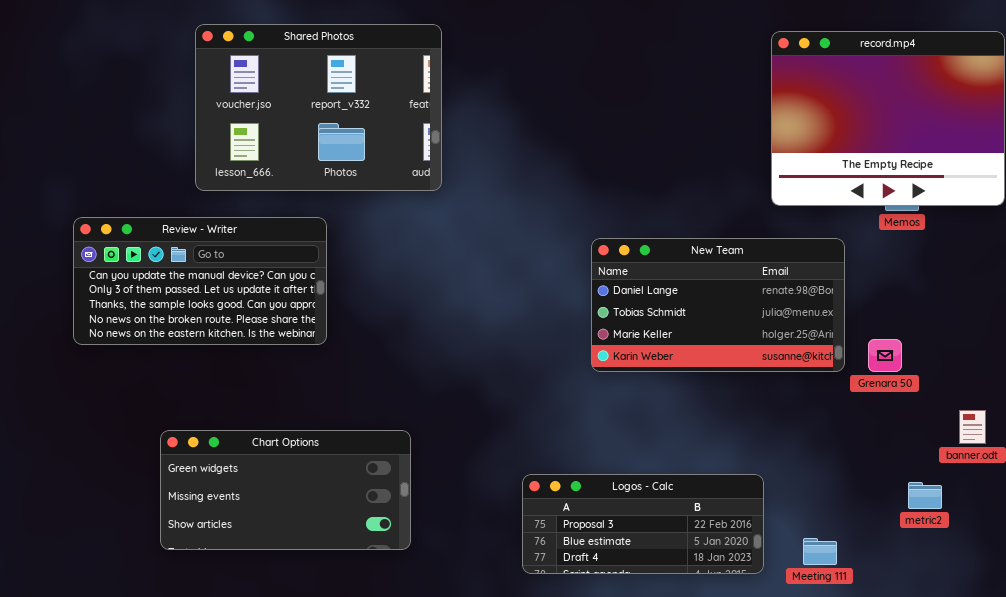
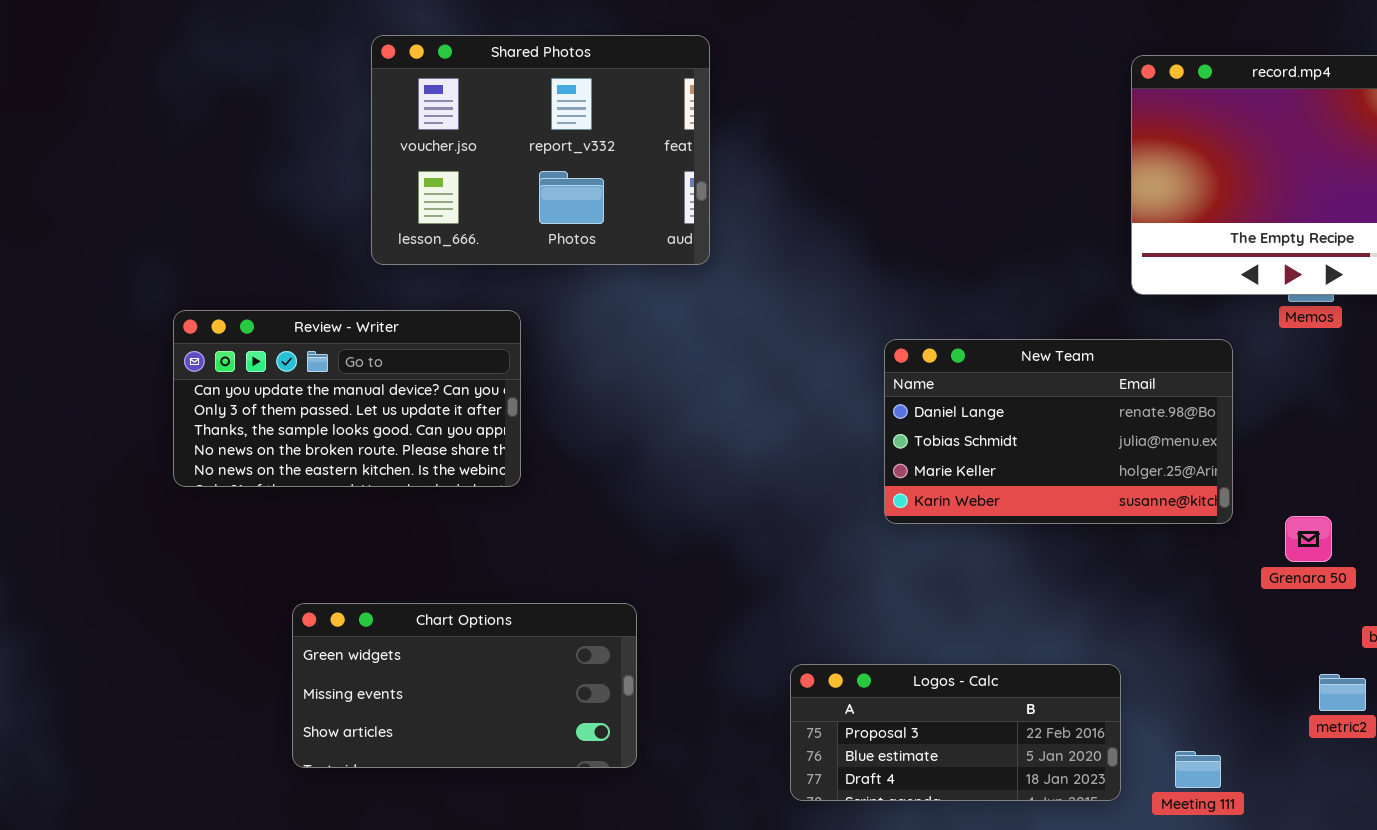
Shared Photos: [195,24,442,191] -> [371,35,710,265], moved
Grenara 50: [868,339,902,372] -> [1285,516,1332,562], moved

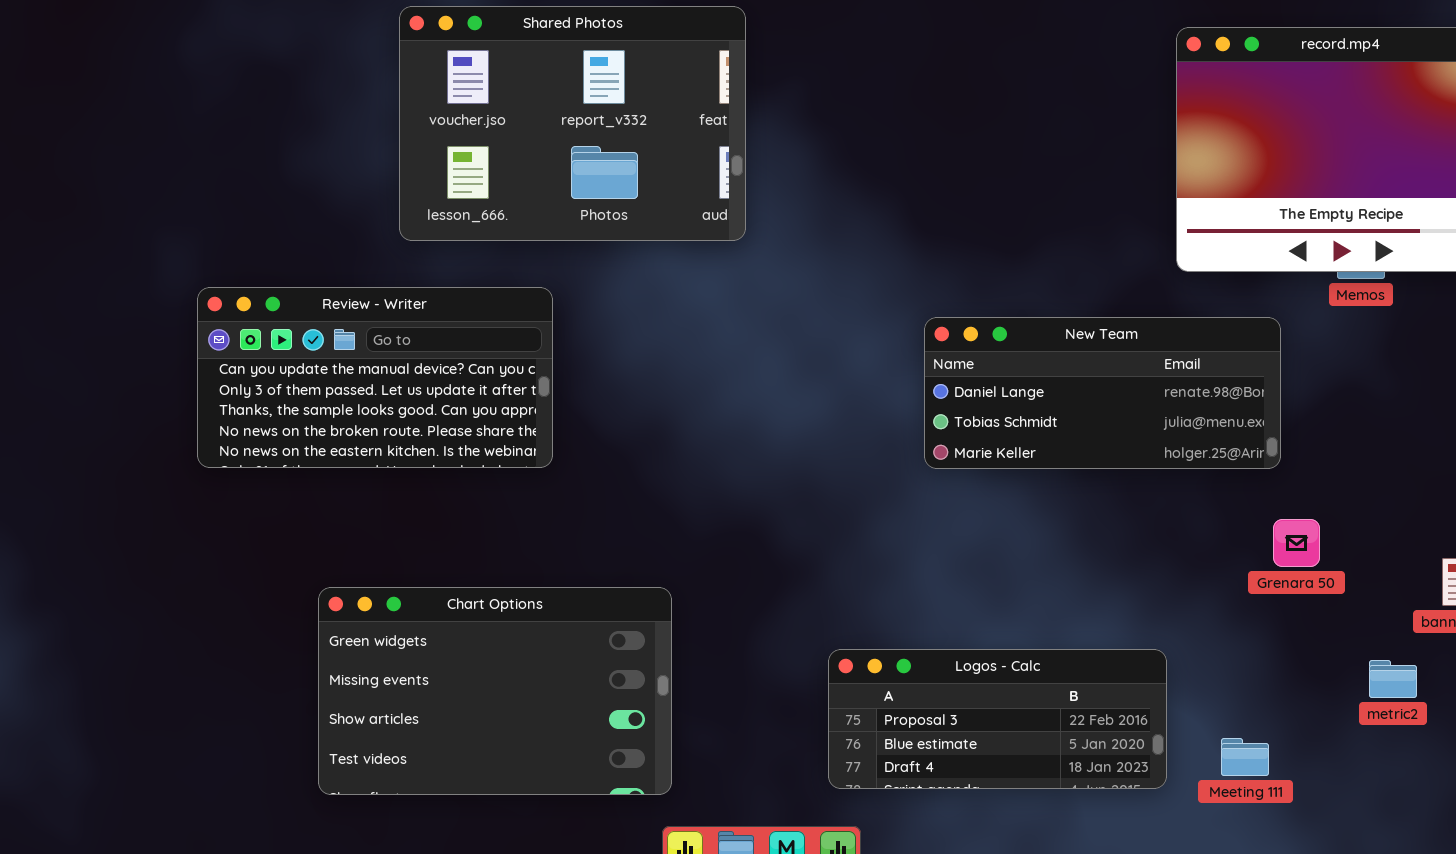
New Team: [884,339,1233,524] -> [924,317,1281,469], resized
Grenara 50: [1285,516,1332,562] -> [1273,519,1320,567], moved
Chart Options: [292,603,637,768] -> [318,587,672,795], resized

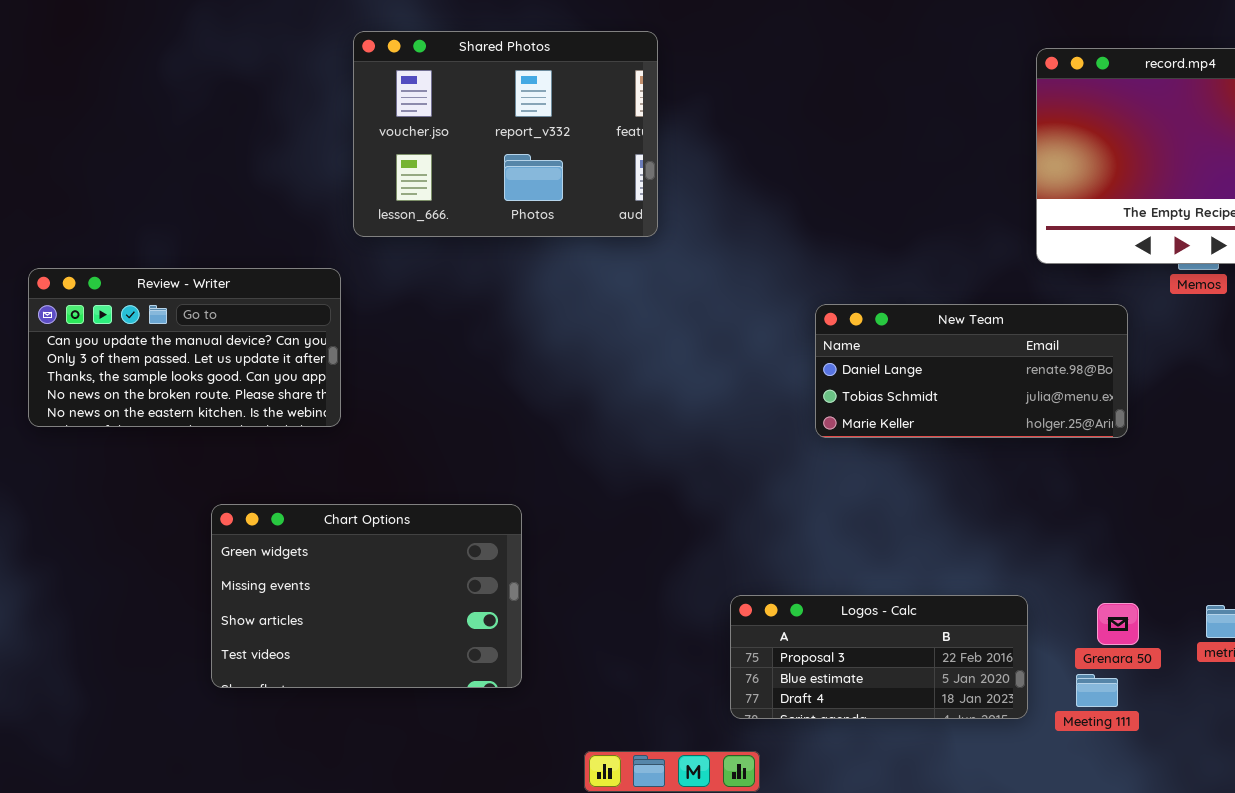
Review - Writer: [197,287,553,468] -> [28,268,341,427], moved
Grenara 50: [1273,519,1320,567] -> [1097,603,1139,645], moved
Chart Options: [318,587,672,795] -> [211,504,522,688], moved

